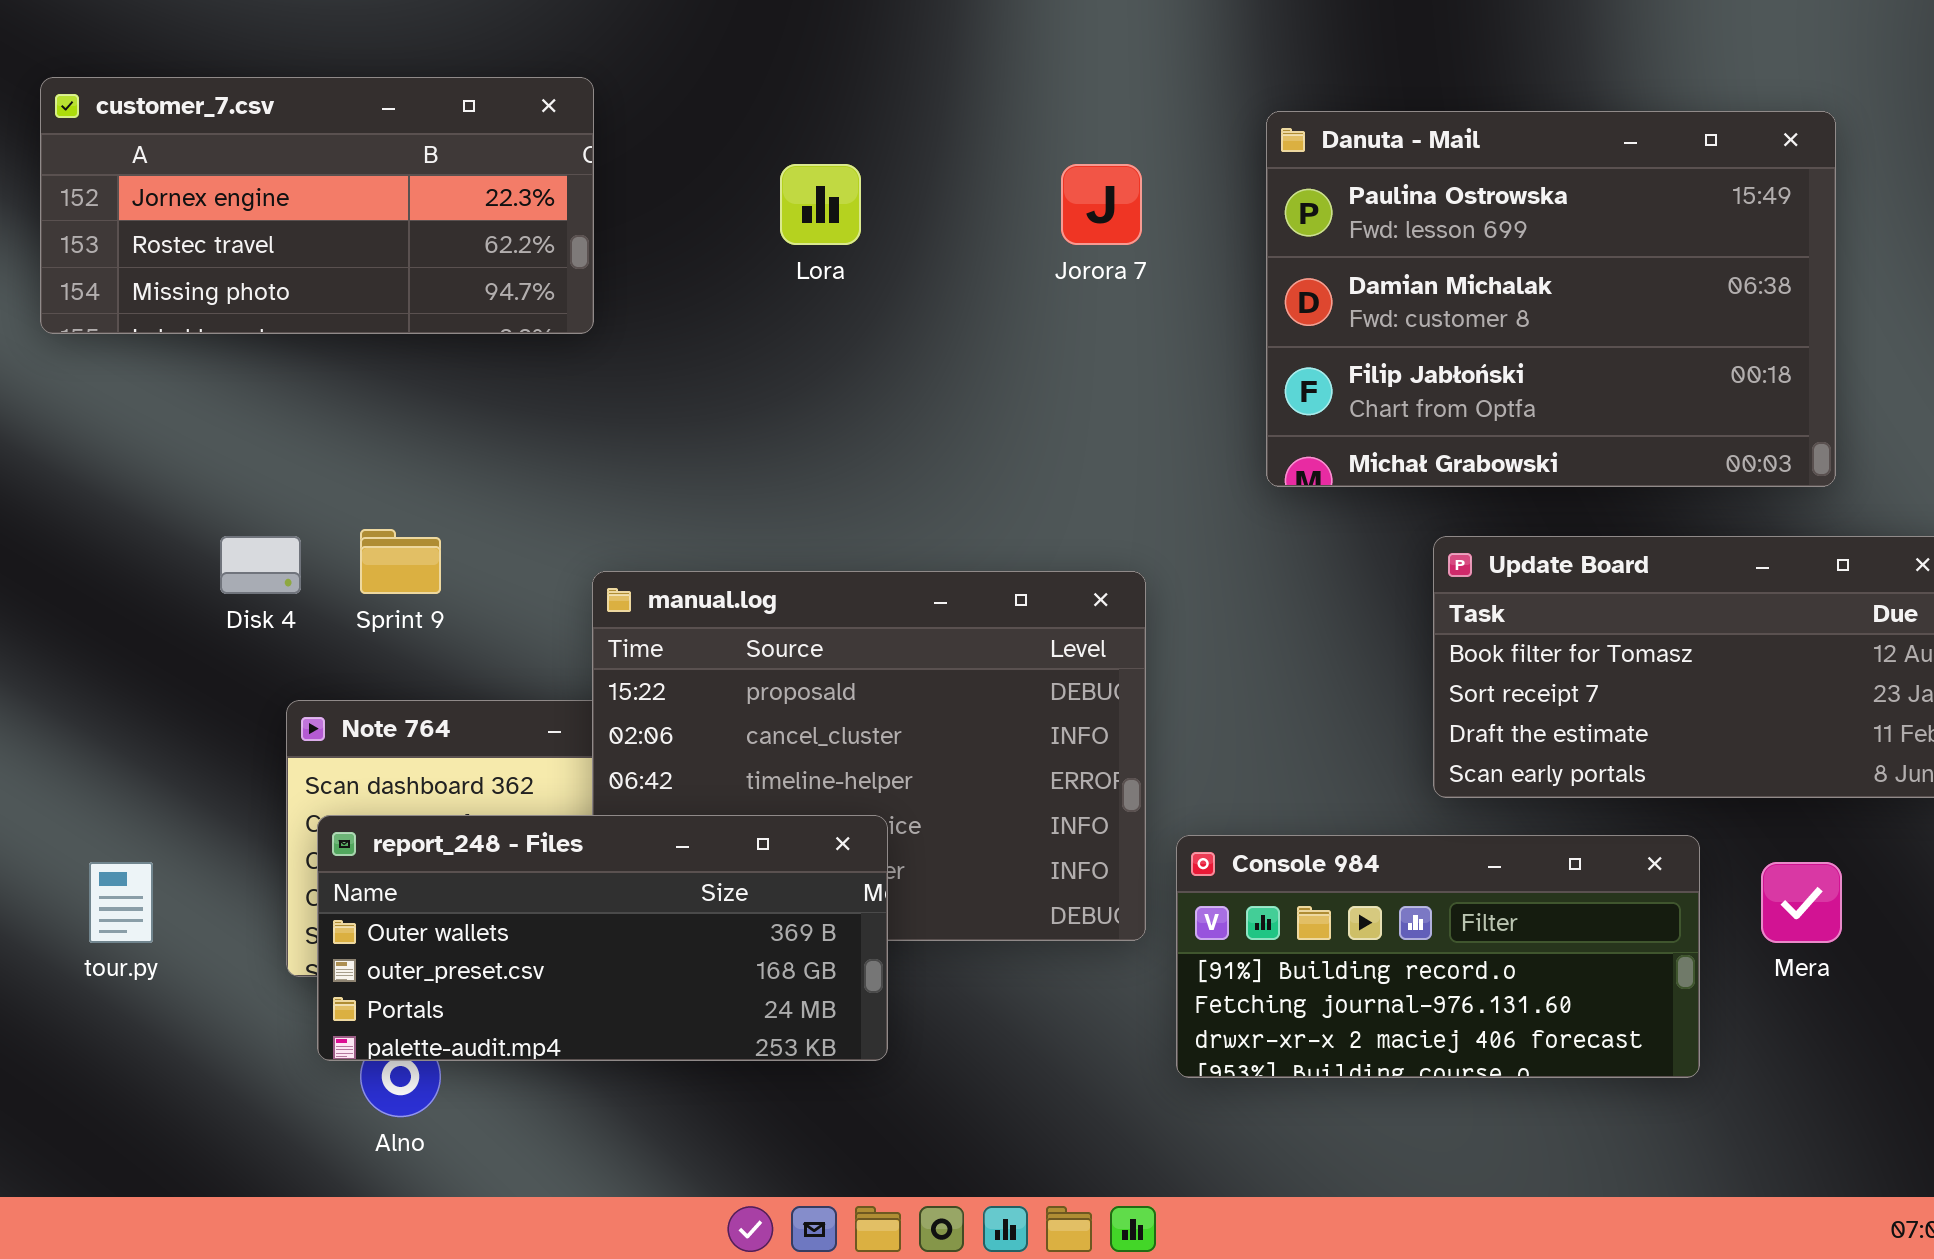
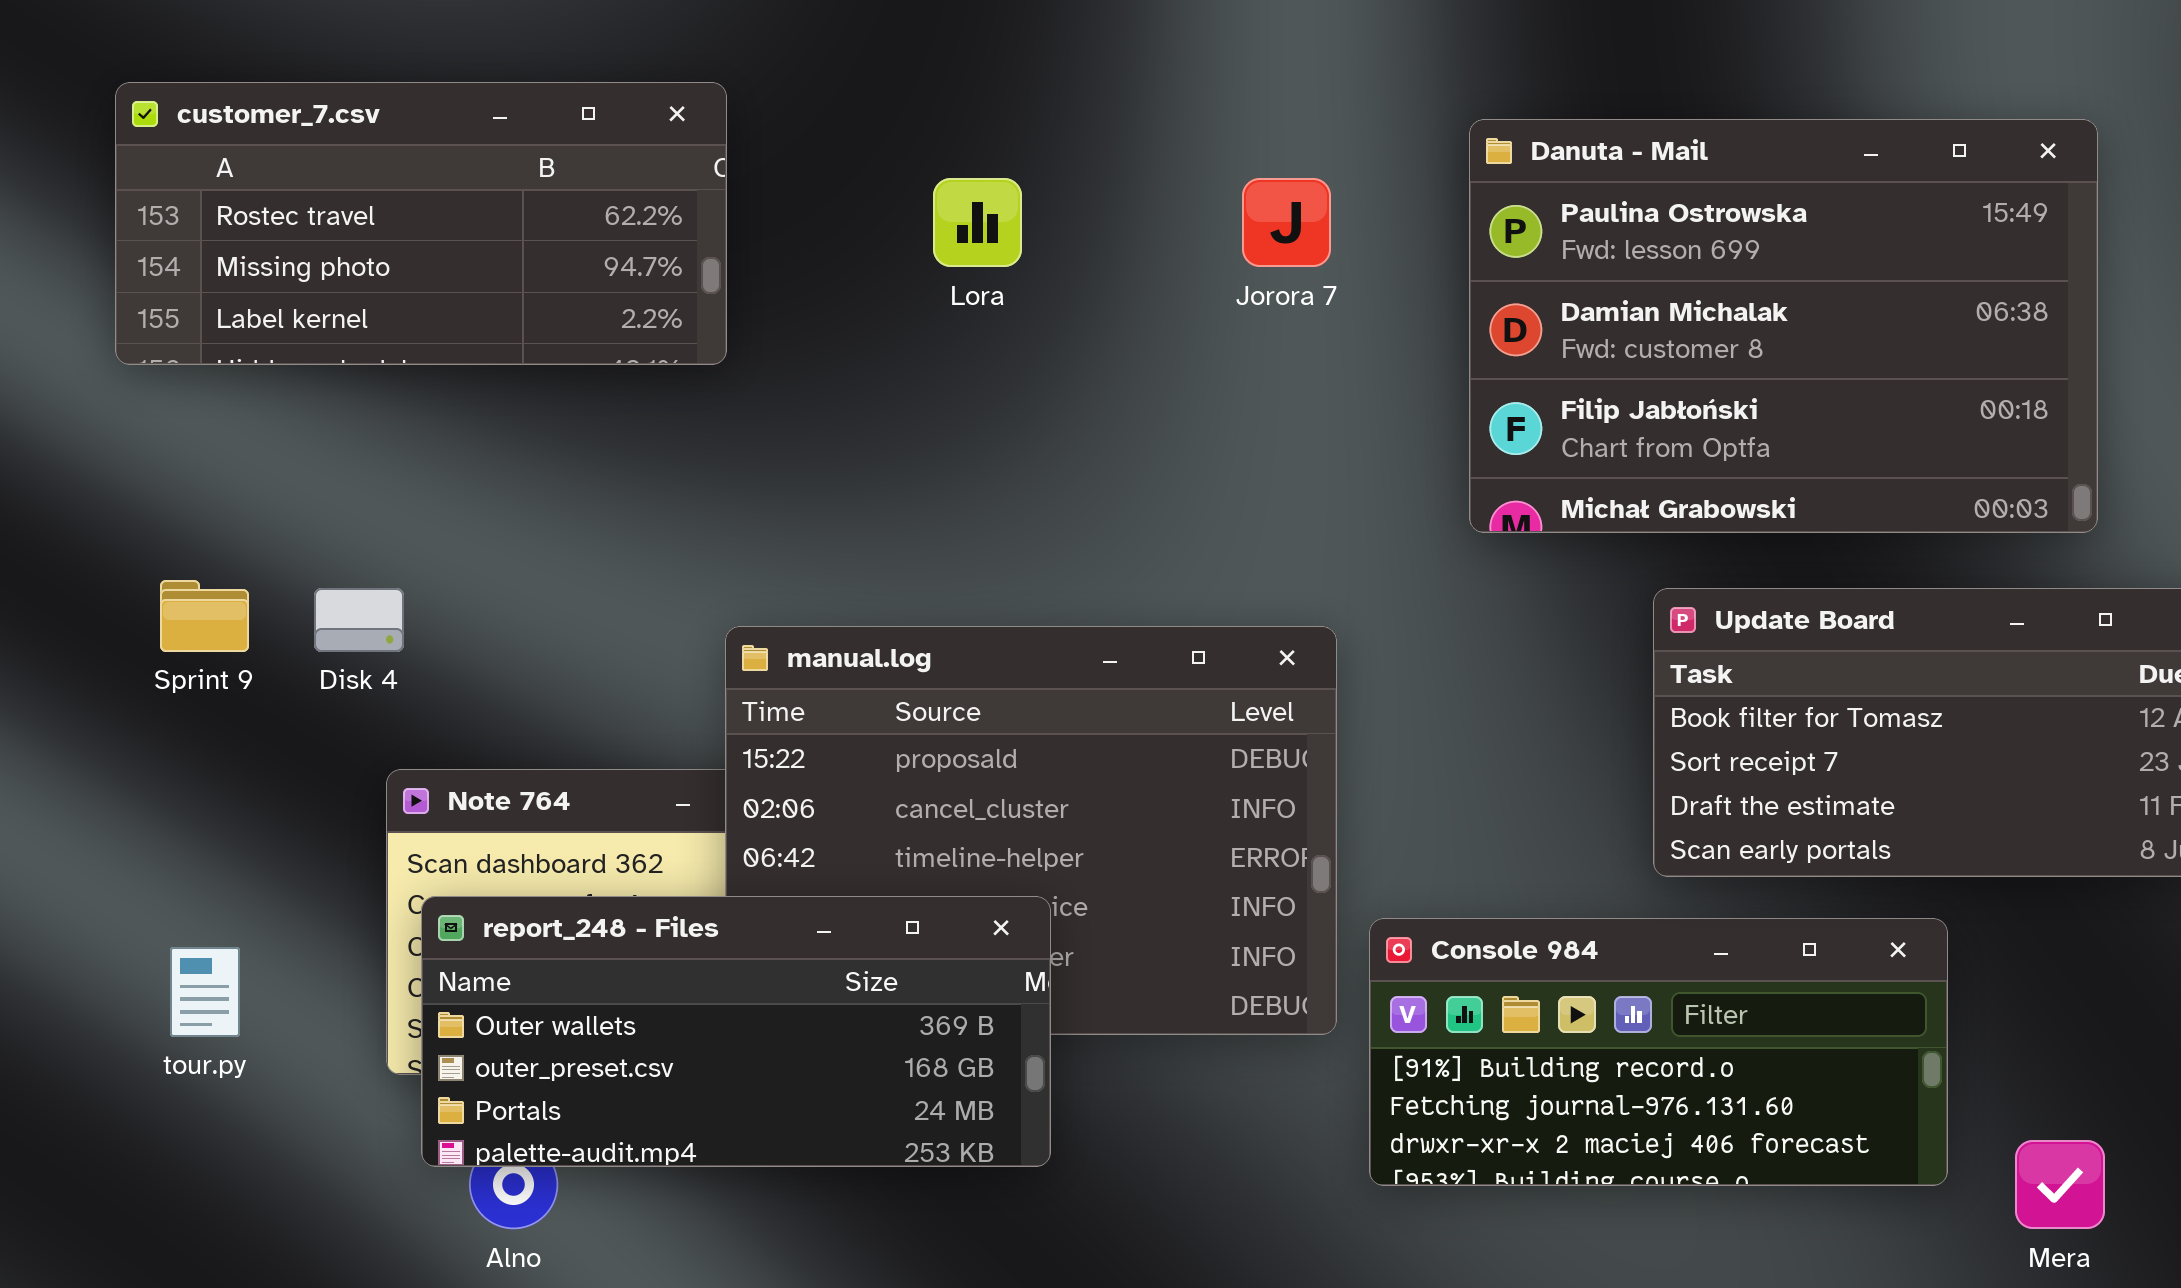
customer_7.csv: [40,77,594,334] -> [115,82,727,365], scrolled down 1 row
Sprint 9: [360,529,441,594] -> [160,580,249,652], moved
Mera: [1761,862,1842,943] -> [2015,1140,2105,1229], moved

